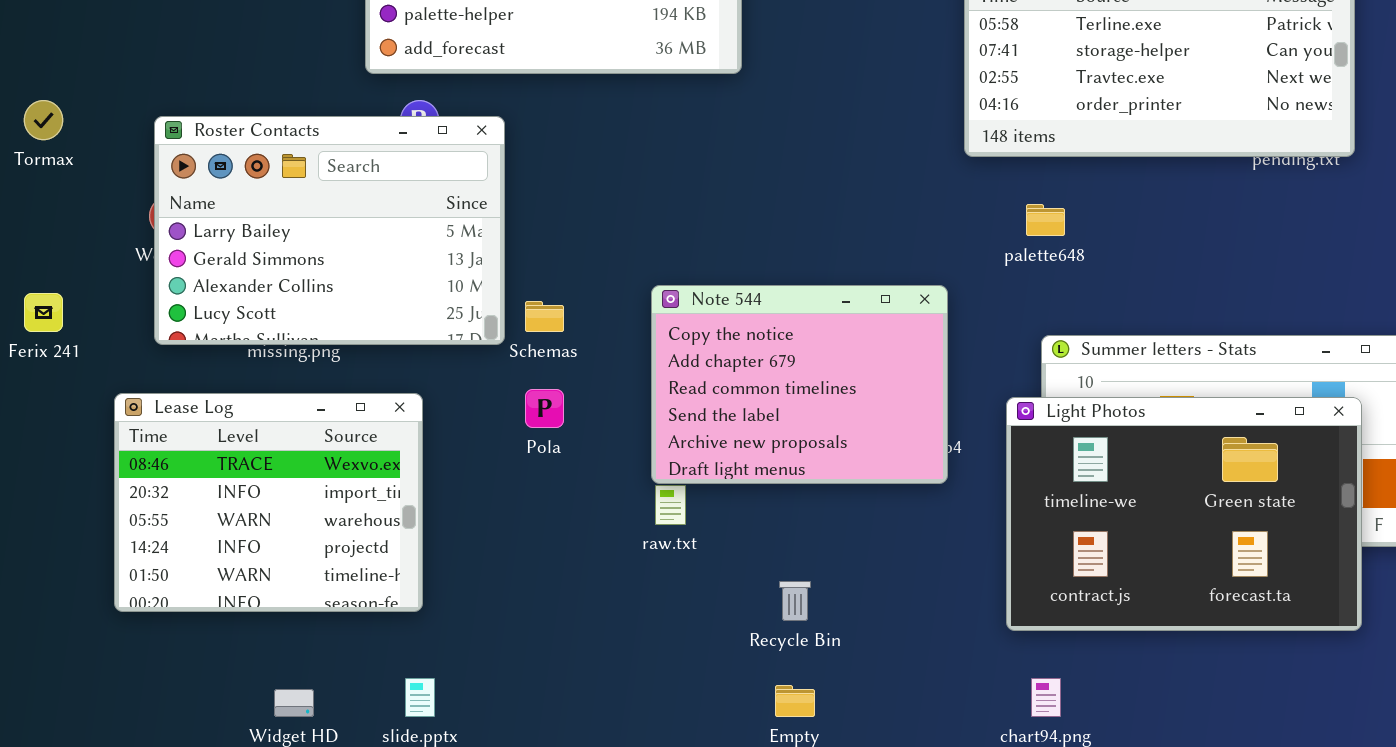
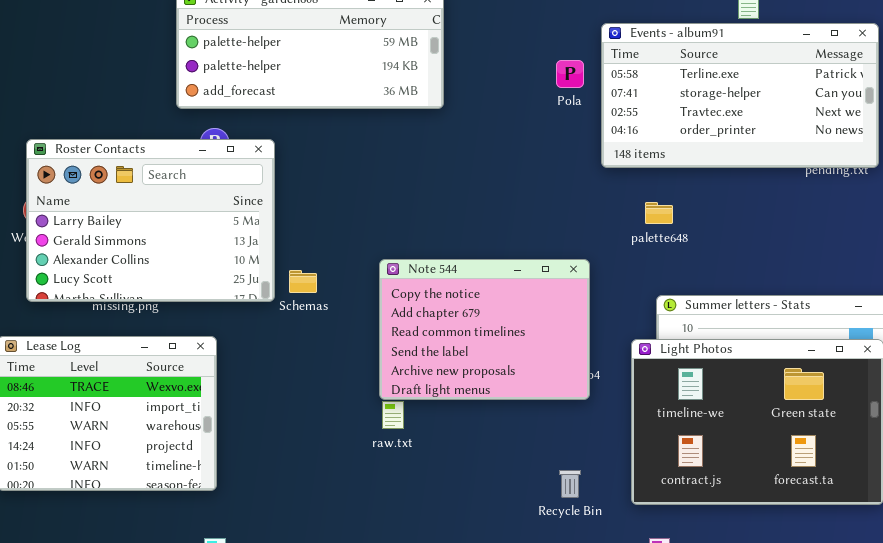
Pola: [525,389,564,428] -> [556,60,584,88], moved
Recycle Bin: [779,581,811,621] -> [559,470,581,498], moved

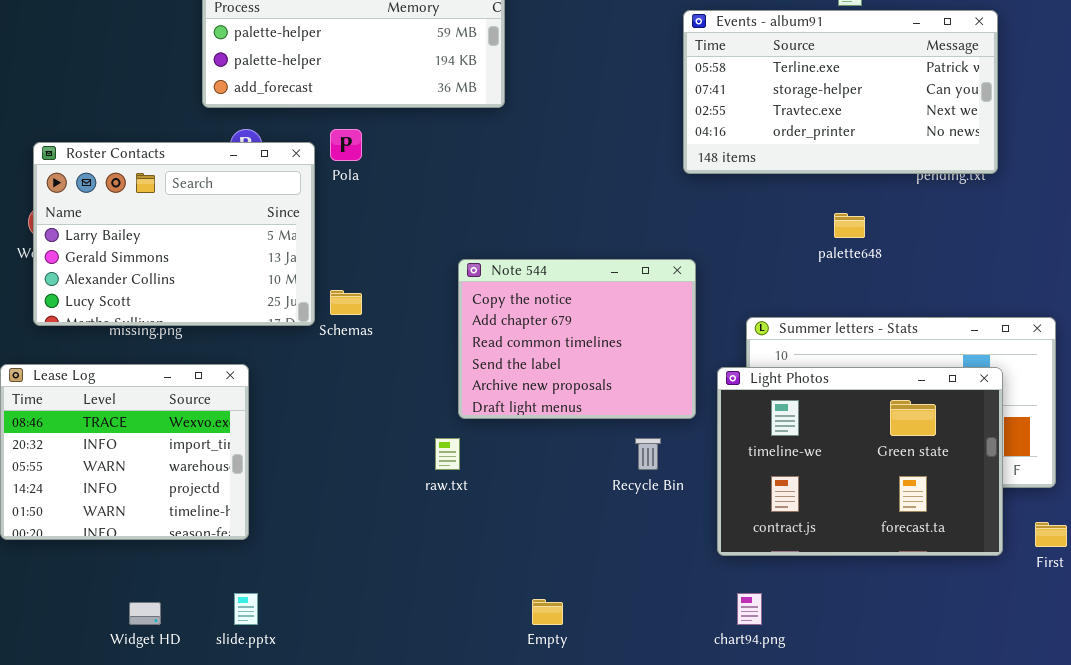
Pola: [556,60,584,88] -> [330,129,362,161], moved
palette648: [645,202,673,224] -> [834,213,865,238], moved
Note 544: [379,259,590,400] -> [458,259,696,419], moved
Recycle Bin: [559,470,581,498] -> [635,438,661,470], moved

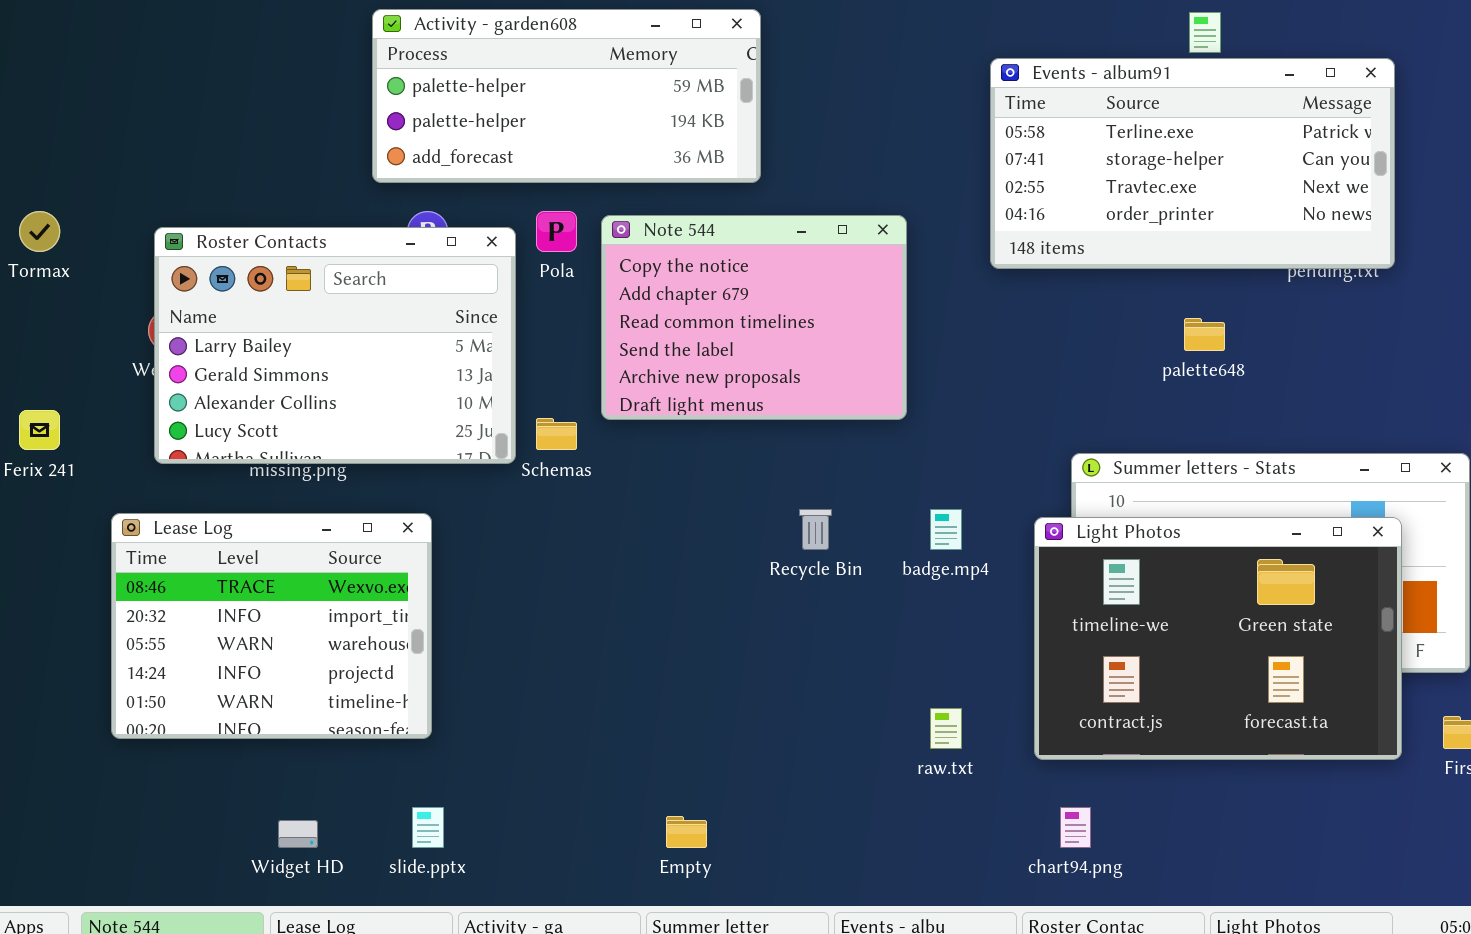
Note 544: [458,259,696,419] -> [601,215,907,420], moved
raw.txt: [435,438,460,470] -> [930,708,962,749], moved
Recycle Bin: [635,438,661,470] -> [799,509,832,550], moved
Empty: [532,599,563,625] -> [666,816,707,848], moved

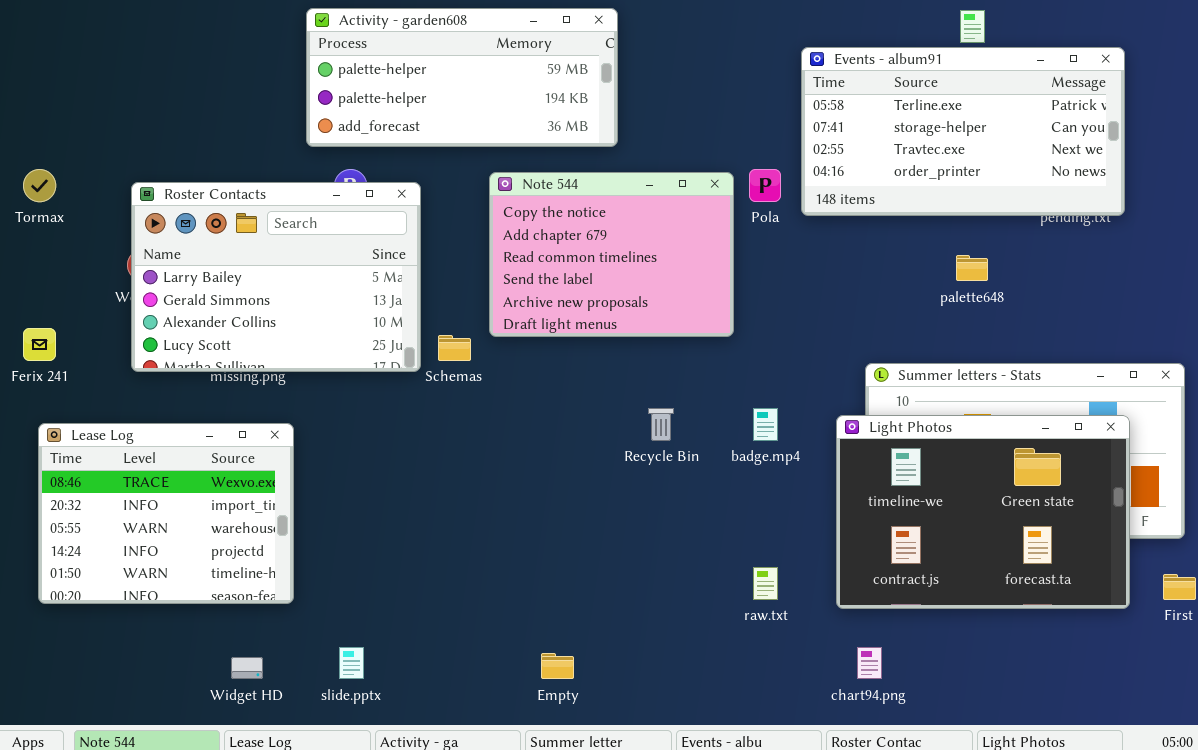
Pola: [536,211,577,252] -> [749,169,781,202], moved
Lease Log: [111,513,432,739] -> [38,423,294,604], moved

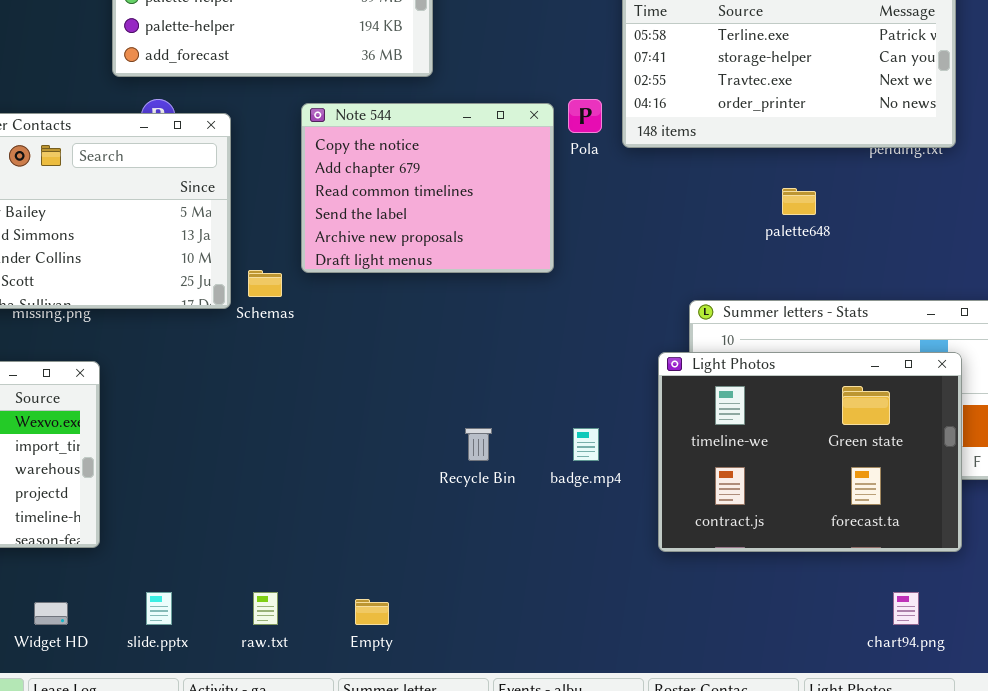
Recycle Bin: [648,408,674,441] -> [465,428,492,461], moved
badge.mp4: [753,408,778,441] -> [573,428,599,461], moved
raw.txt: [753,567,778,600] -> [253,592,278,625], moved
chart94.png: [857,647,882,679] -> [893,592,919,625], moved

